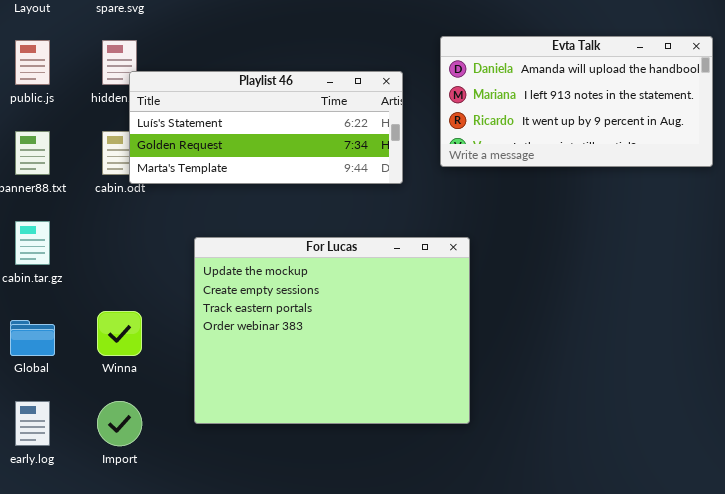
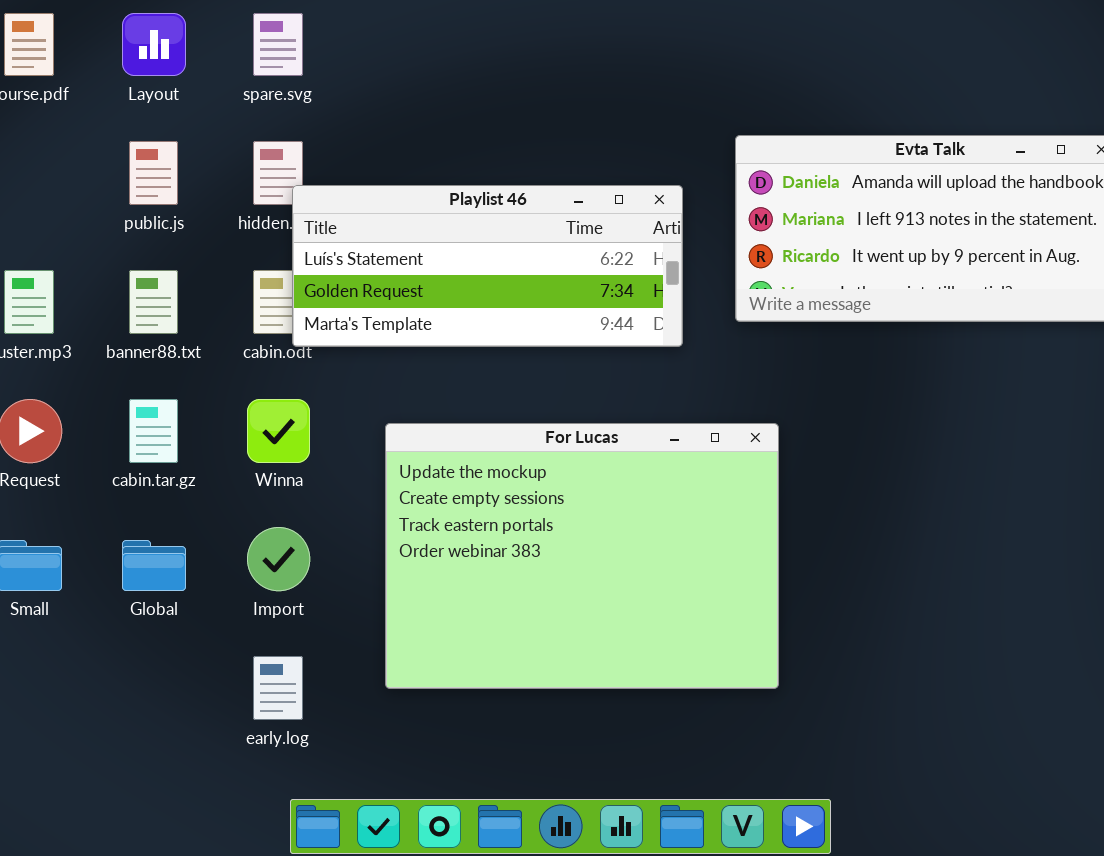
Winna: [97,311,142,356] -> [247,399,310,463], moved
early.log: [15,401,50,446] -> [253,656,303,720], moved
Import: [97,401,142,446] -> [247,527,310,591], moved

